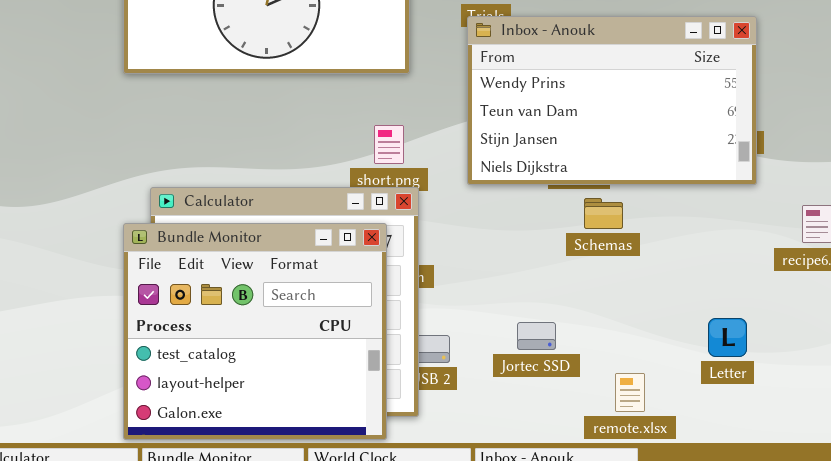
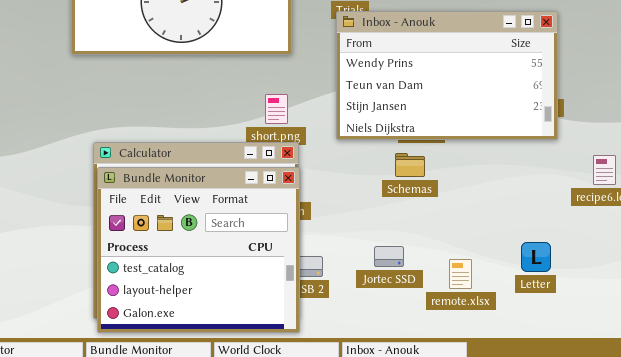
Schemas: [584,198,623,229] -> [395,153,425,177], moved
Bundle Monitor: [123,223,387,440] -> [97,167,300,333], moved
remote.xlsx: [615,373,645,412] -> [449,259,472,289], moved

